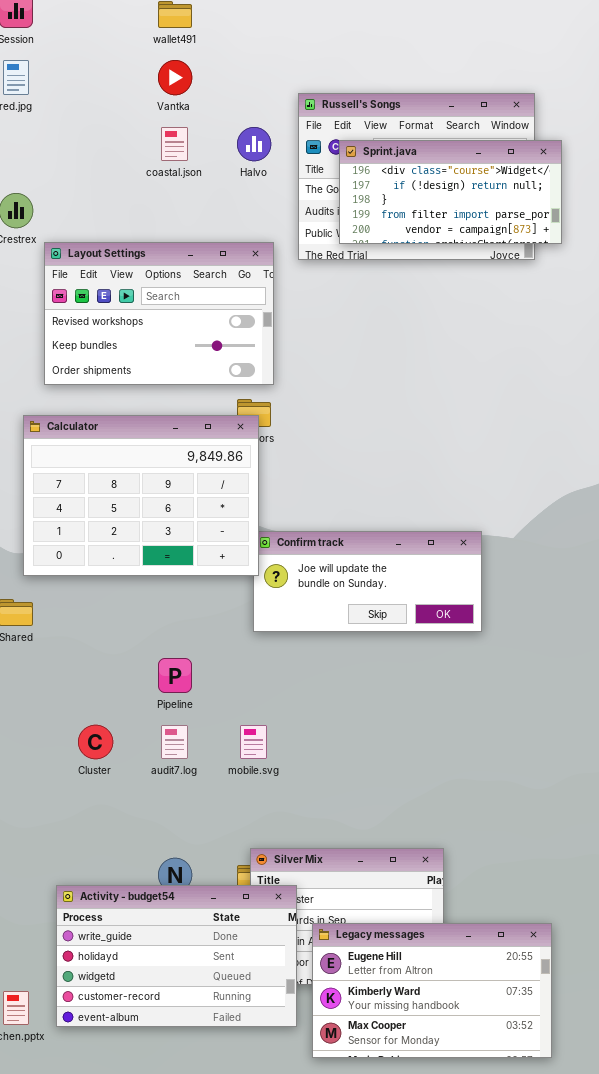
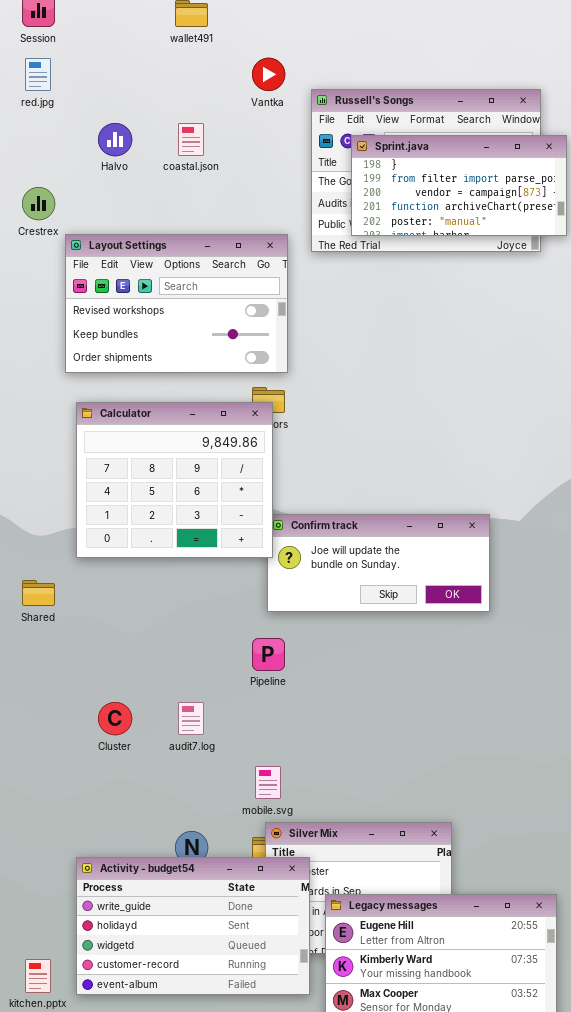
Vantka: [158,60,192,95] -> [252,58,285,91], moved
Halvo: [237,127,271,161] -> [98,123,132,156], moved
Sprint.java: [339,140,562,244] -> [351,135,567,236], scrolled down 2 rows
Calculator: [23,415,259,576] -> [76,402,273,558], resized
Pipeline: [158,658,192,693] -> [252,638,285,671], moved
mobile.svg: [240,725,267,759] -> [255,766,281,799], moved

